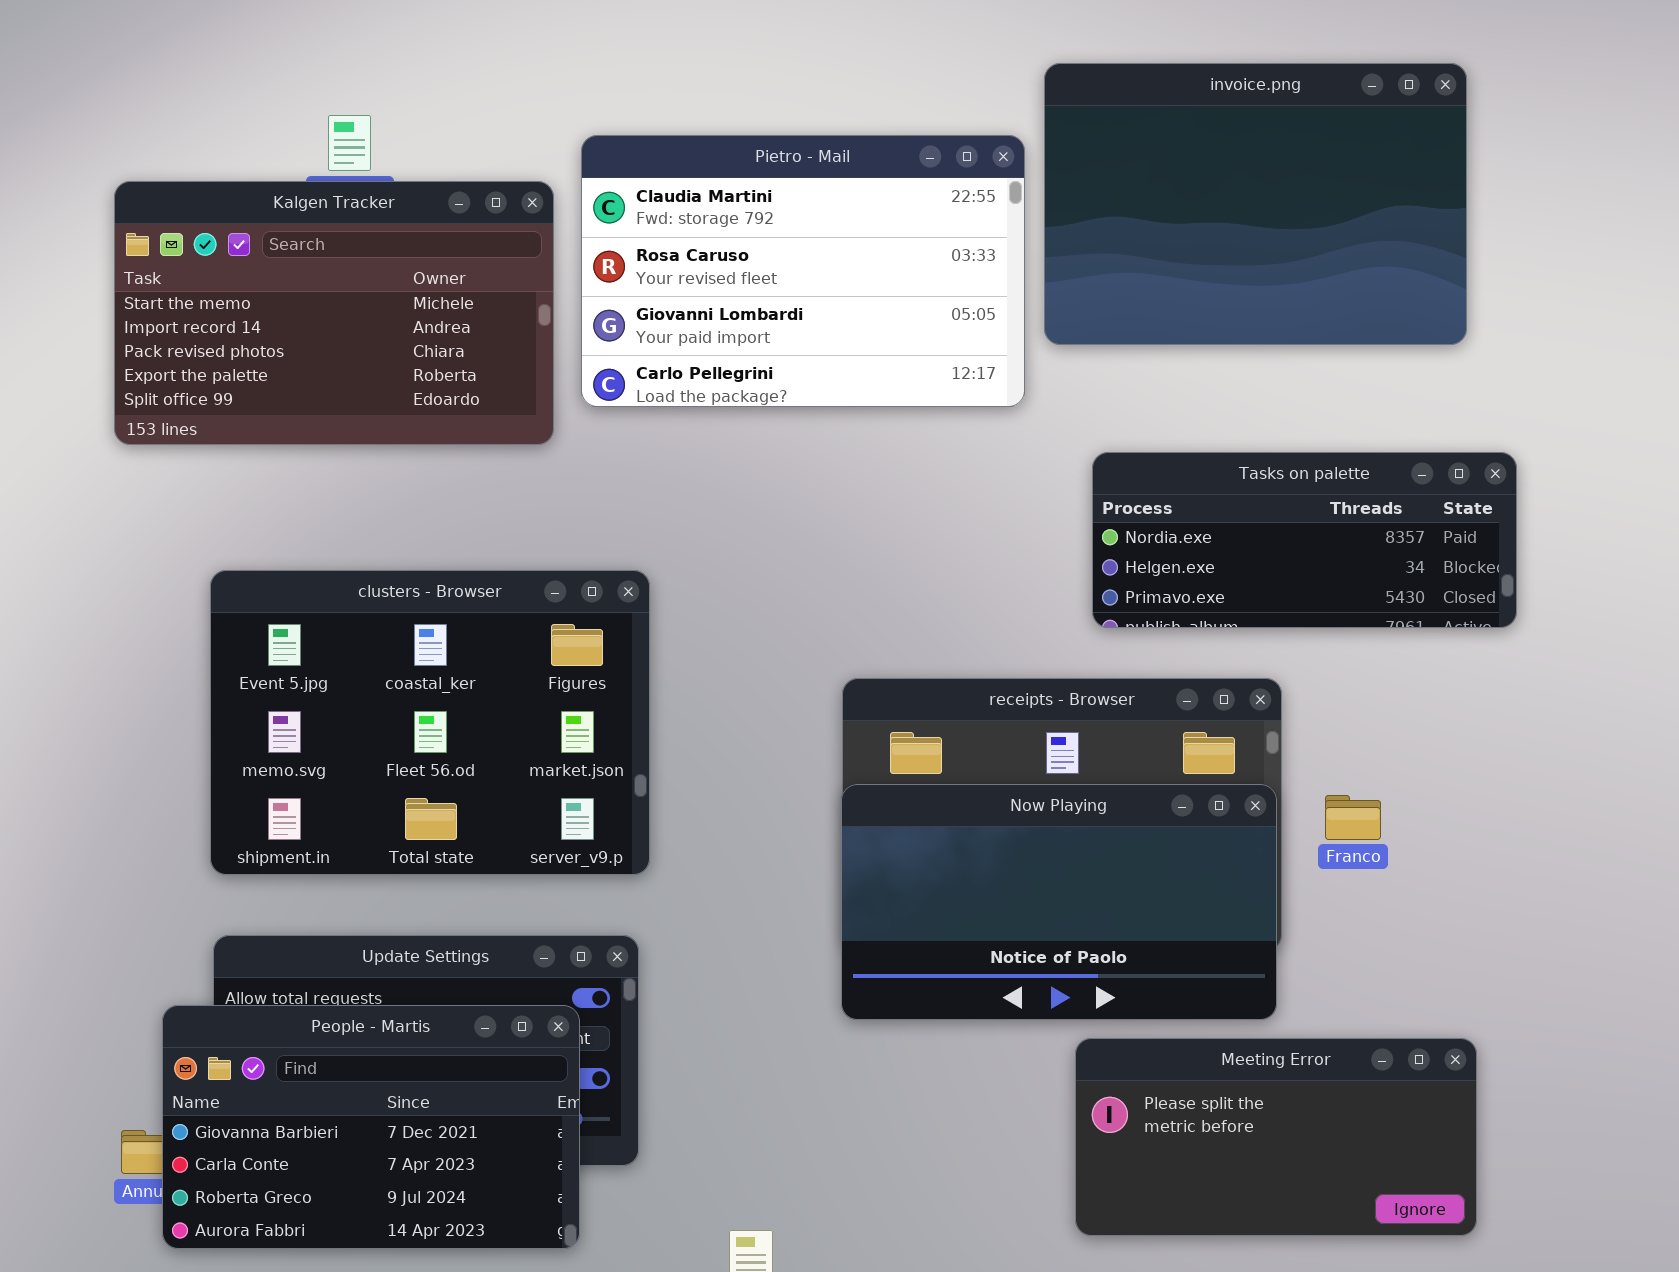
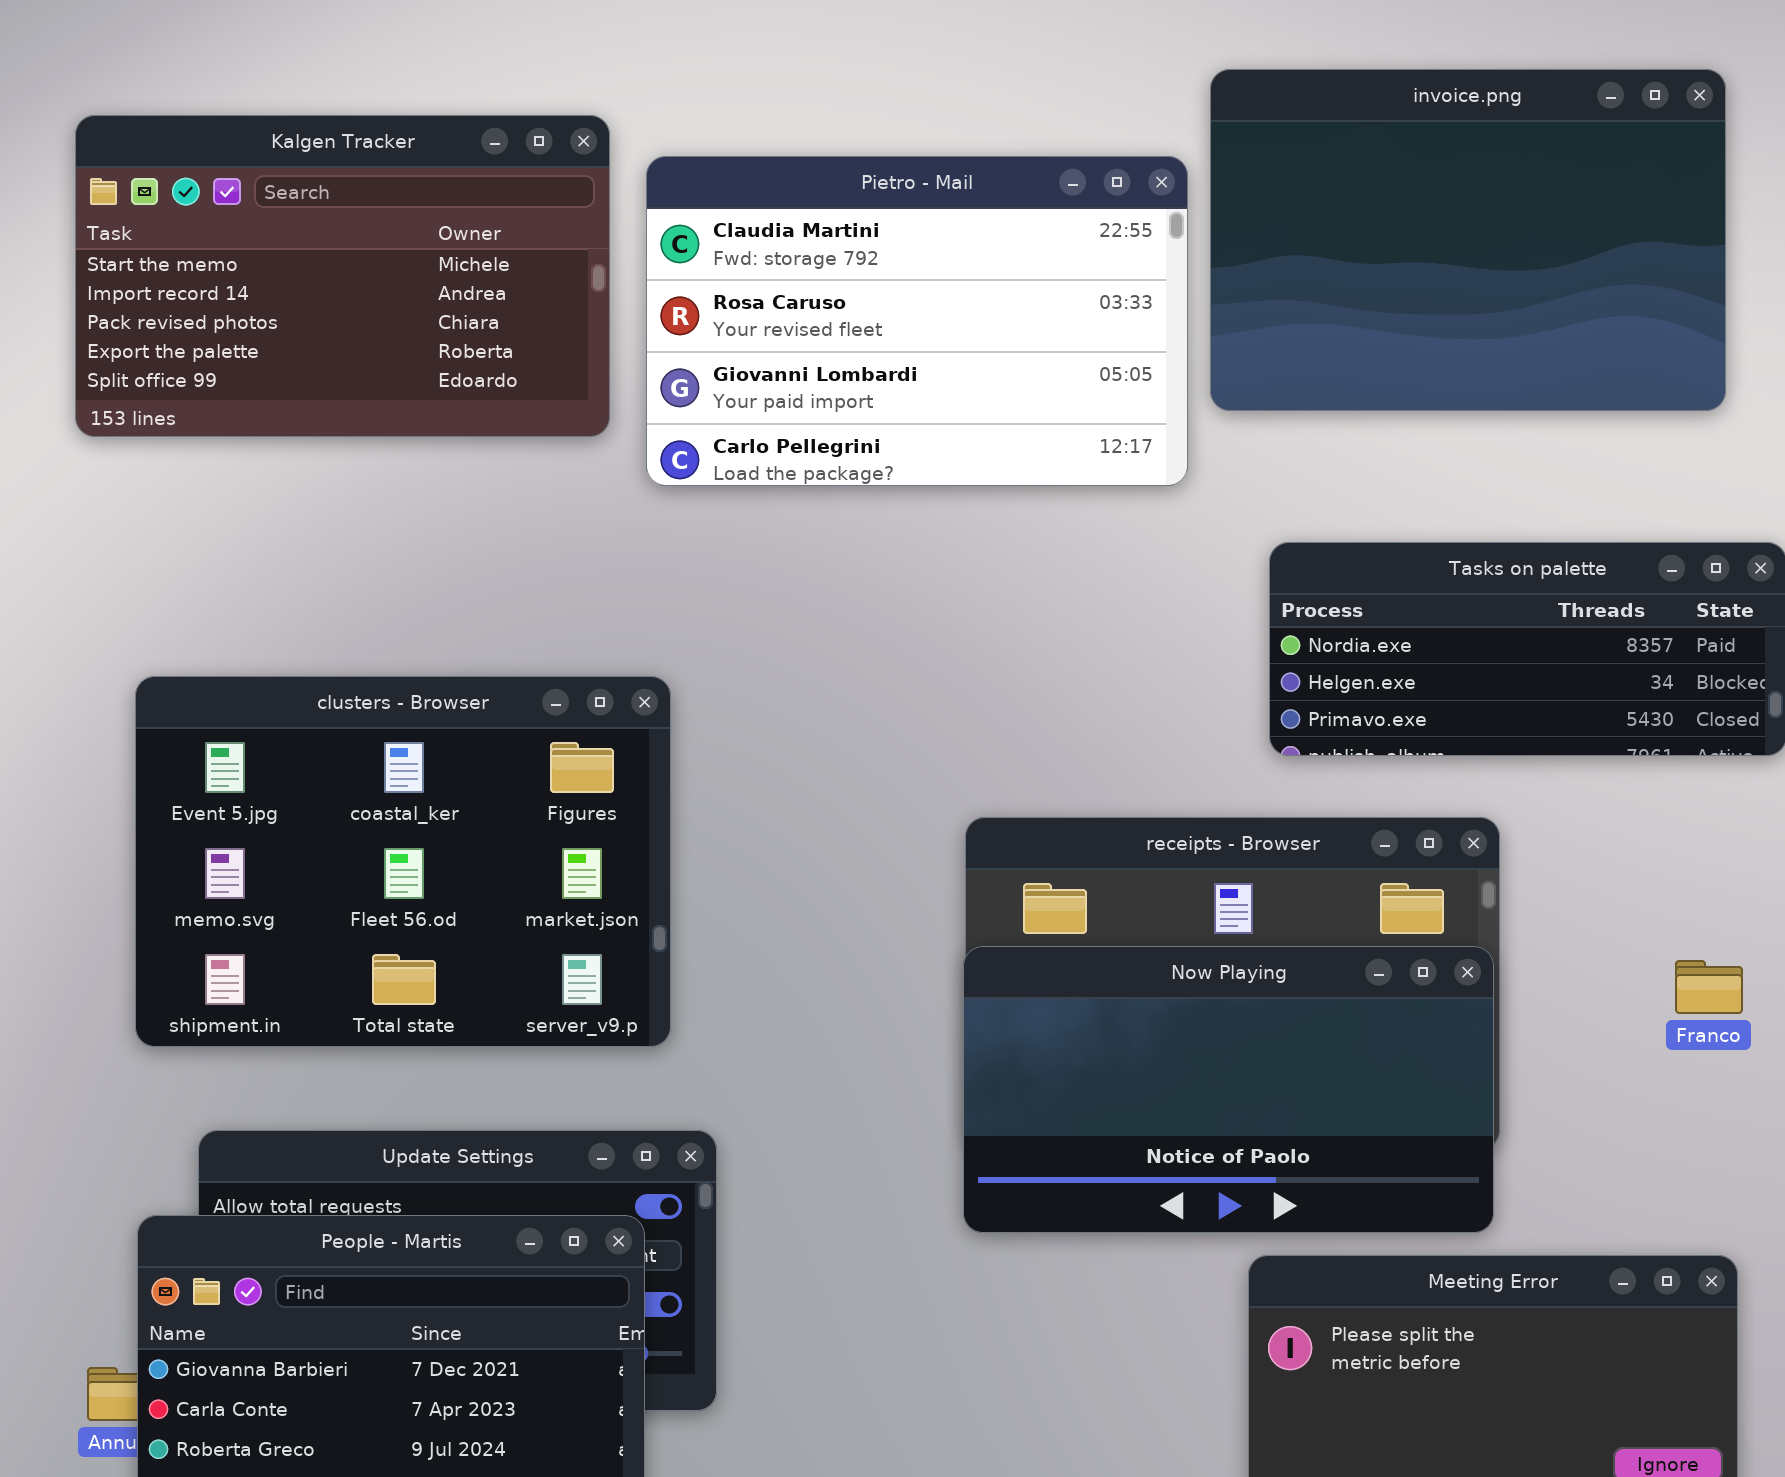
Kalgen Tracker: [114,181,554,445] -> [75,115,610,437], moved
clusters - Browser: [210,570,650,875] -> [135,676,671,1047], moved
Franco: [1325,795,1381,840] -> [1675,960,1743,1014], moved

